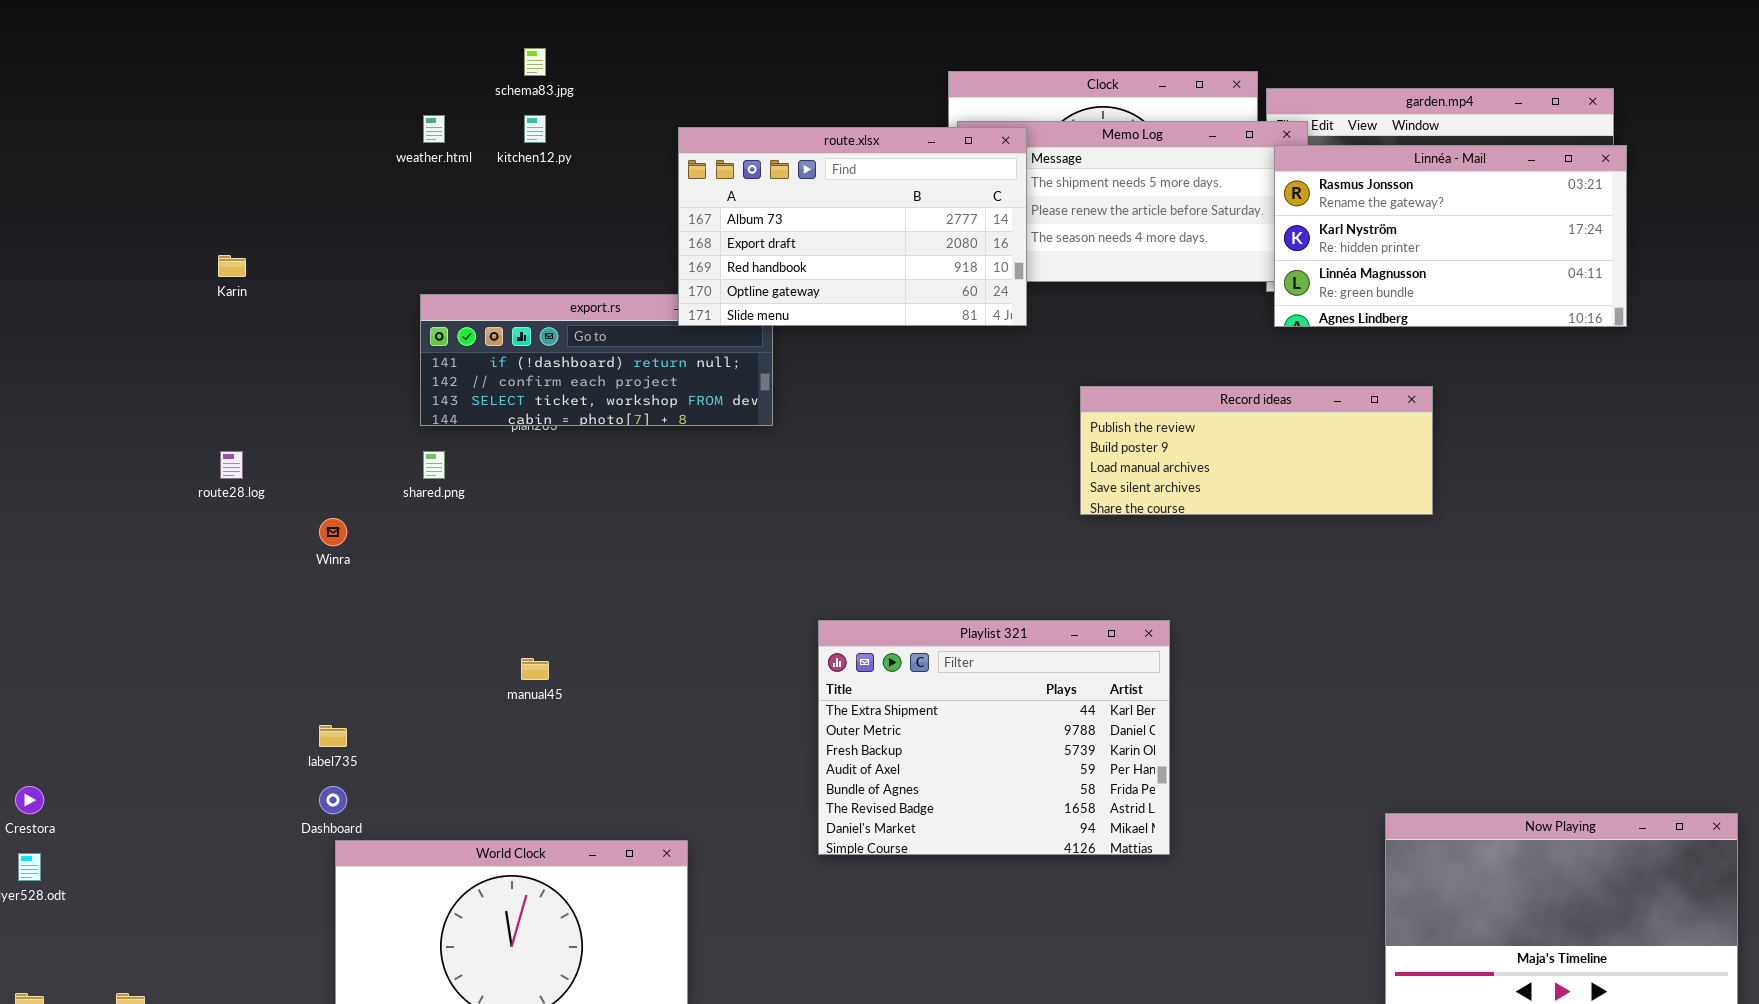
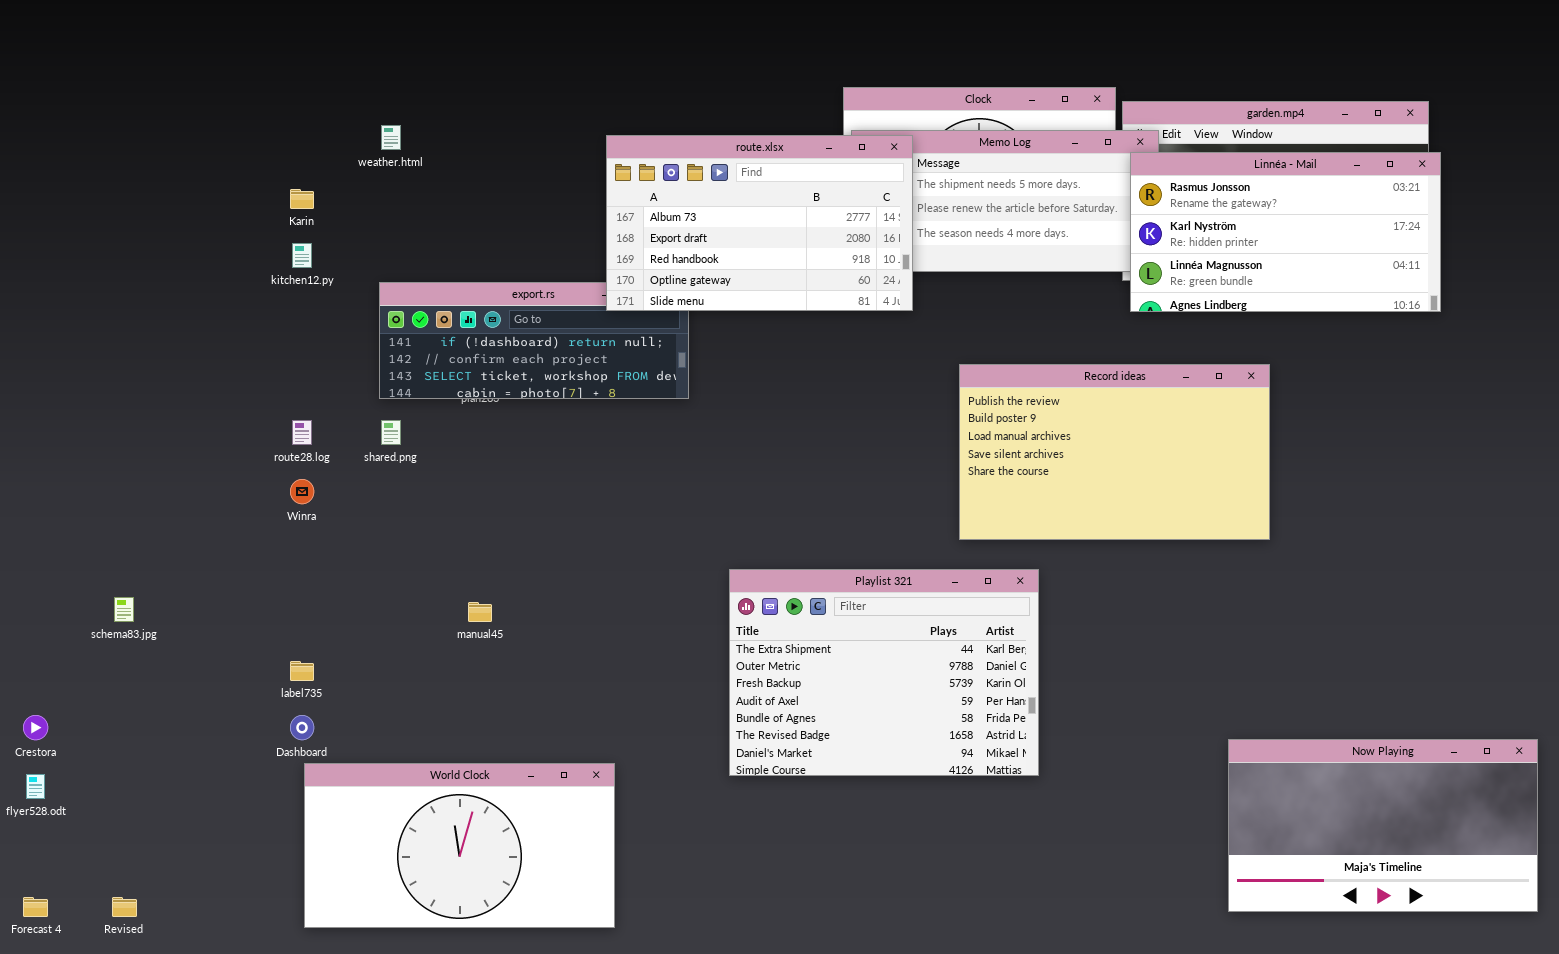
schema83.jpg: [524,48,546,76] -> [114,597,134,622], moved
kitchen12.py: [524,115,546,143] -> [292,243,312,268], moved
Karin: [218,255,246,277] -> [290,189,314,209], moved
Record ideas: [1080,386,1433,515] -> [959,364,1270,540], resized
route28.log: [220,451,243,479] -> [292,420,312,445], moved

